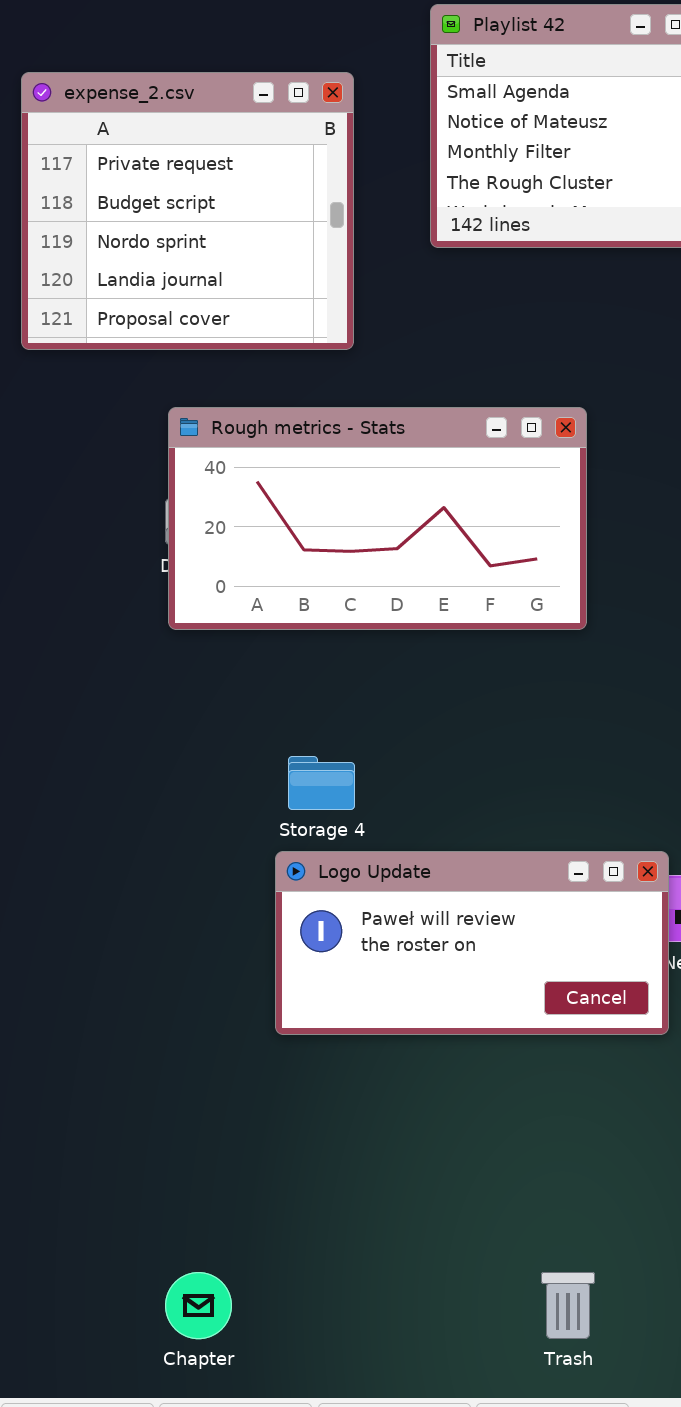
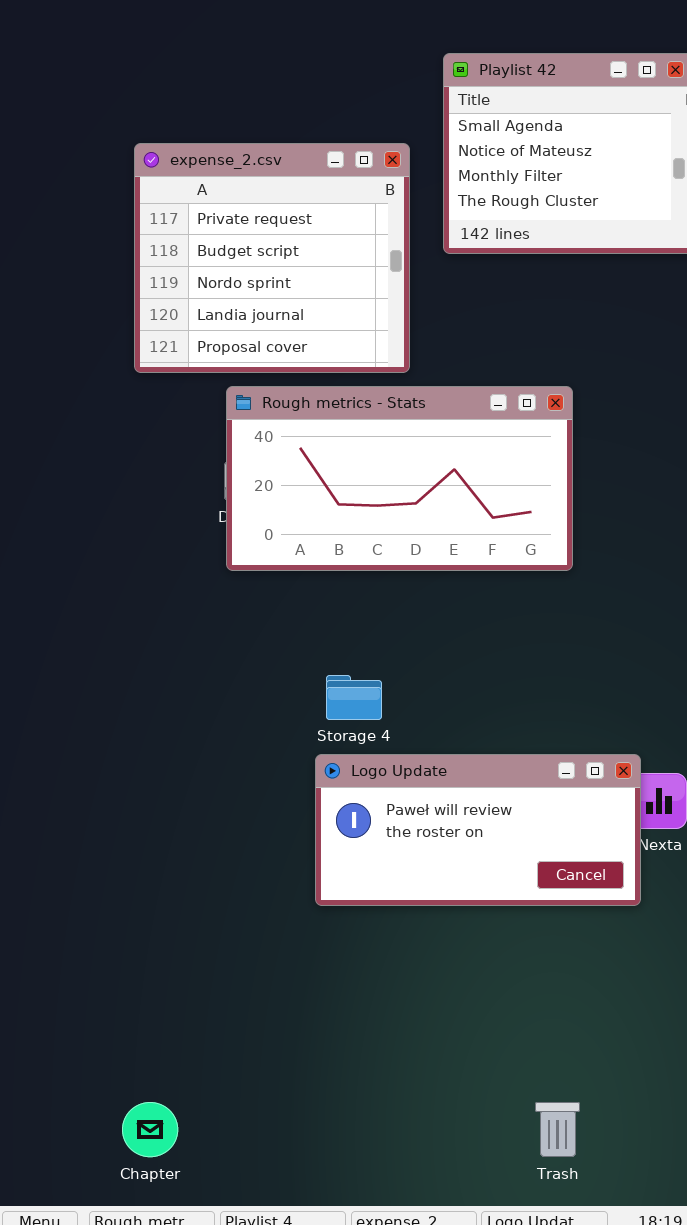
expense_2.csv: [21,72,354,350] -> [134,143,410,373], moved
Chapter: [165,1272,232,1339] -> [122,1102,178,1157], moved

